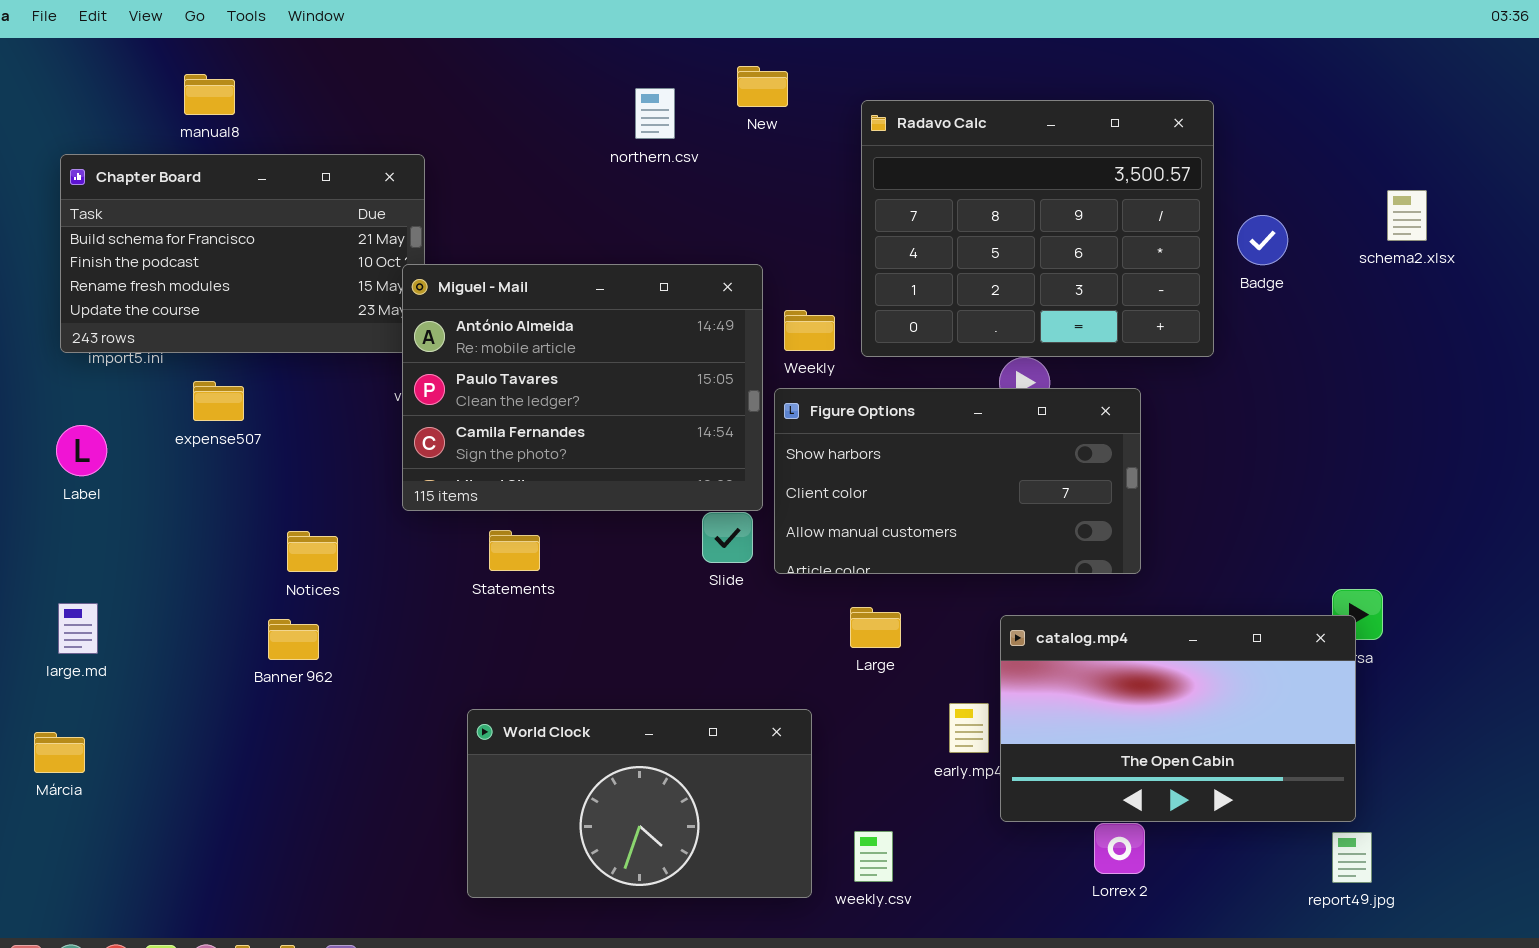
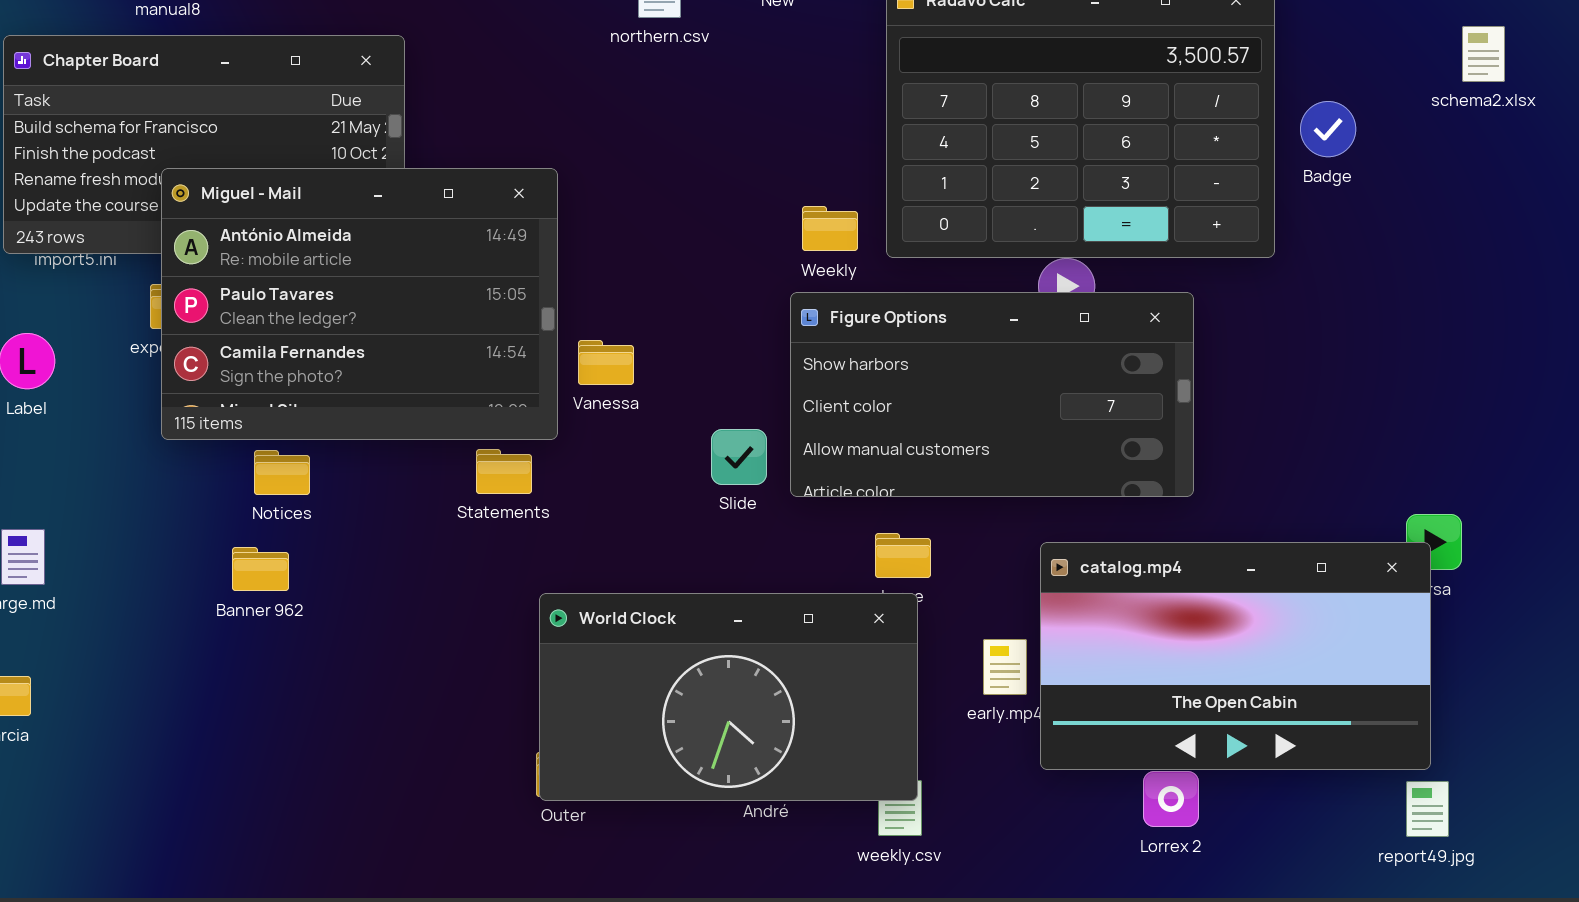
schema2.xlsx: [1387,190,1427,241] -> [1462,26,1505,82], moved
Miguel - Mail: [402,264,763,511] -> [161,168,558,440], moved
World Clock: [467,709,812,898] -> [539,593,918,801], moved

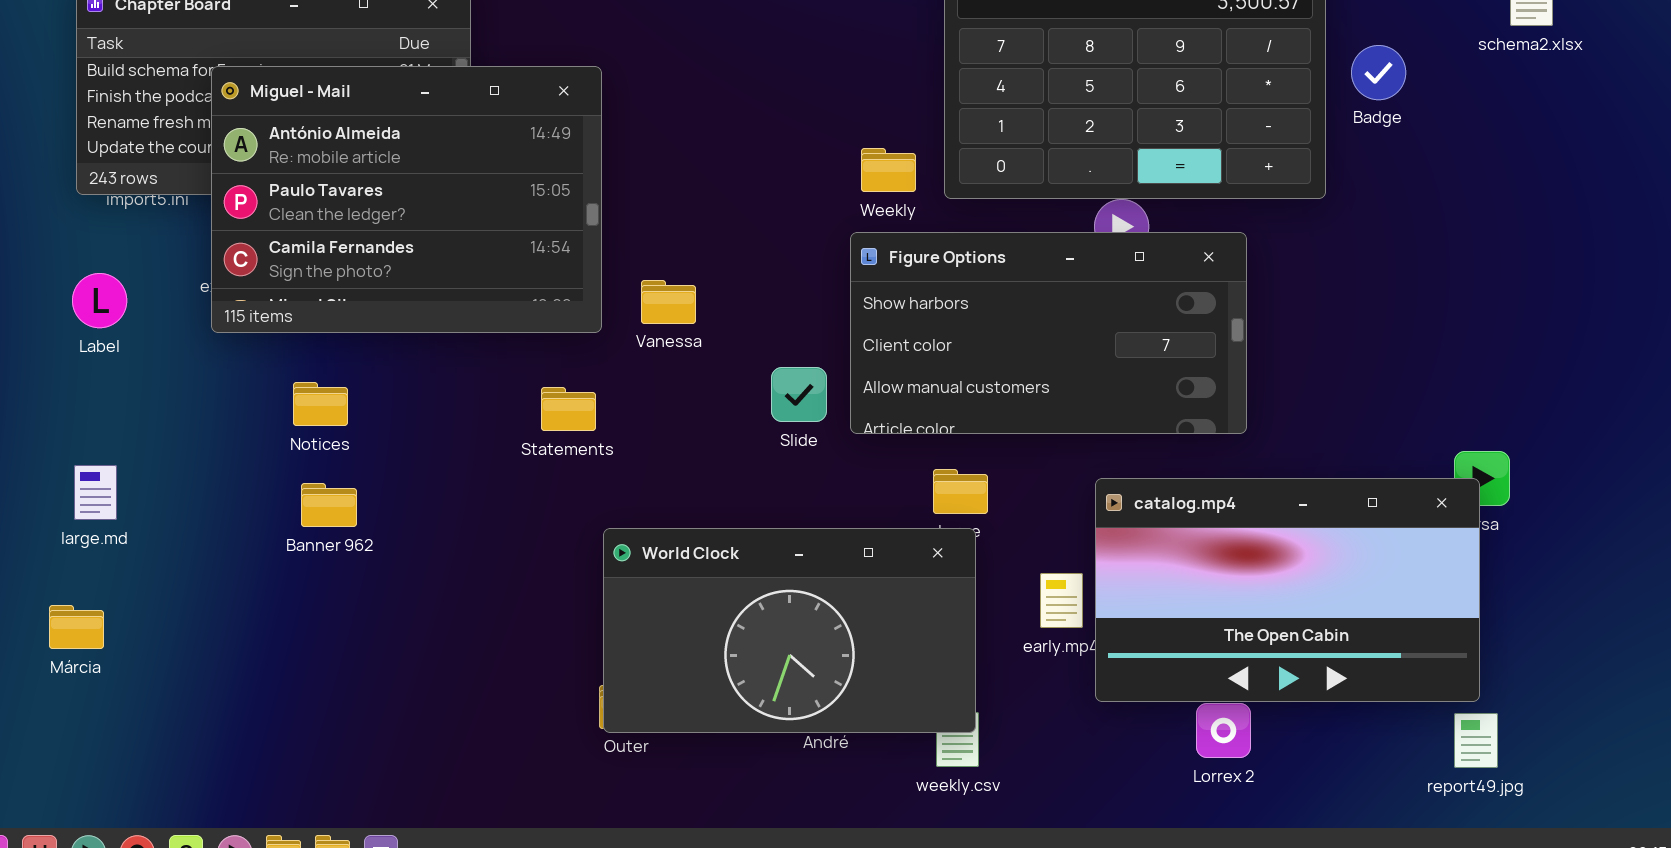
Miguel - Mail: [161,168,558,440] -> [211,66,602,333], moved
Notices: [254,450,310,495] -> [293,382,348,426], moved

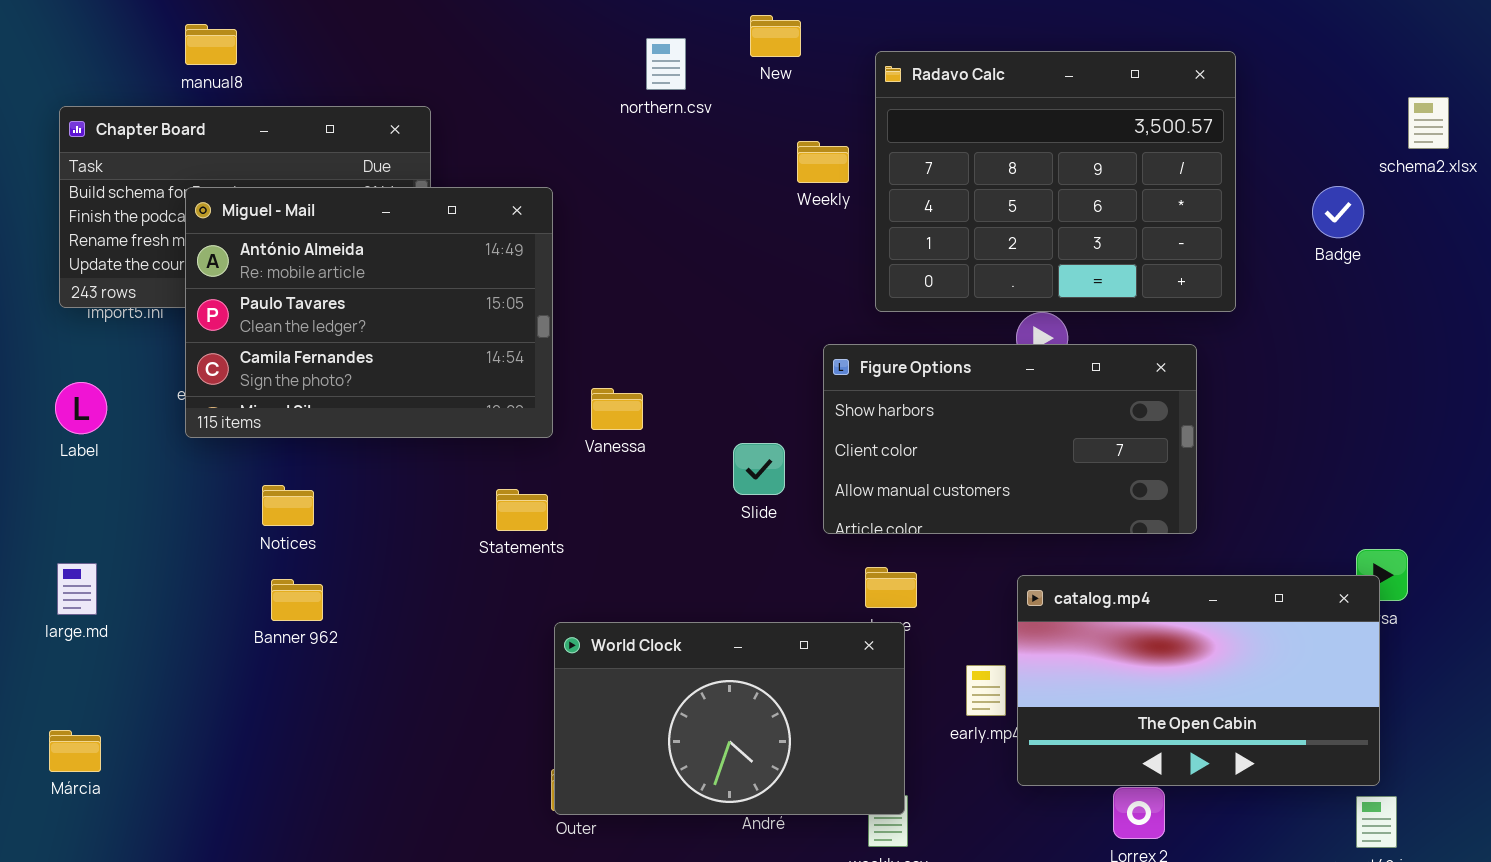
Badge: [1351,45,1406,100] -> [1312,186,1364,238], moved
Weekly: [861,148,916,192] -> [797,141,849,183], moved
Figure Options: [850,232,1247,434] -> [823,344,1197,534], moved
Slide: [771,367,827,422] -> [733,443,785,495], moved
Márcia: [49,605,104,649] -> [49,730,101,772], moved

